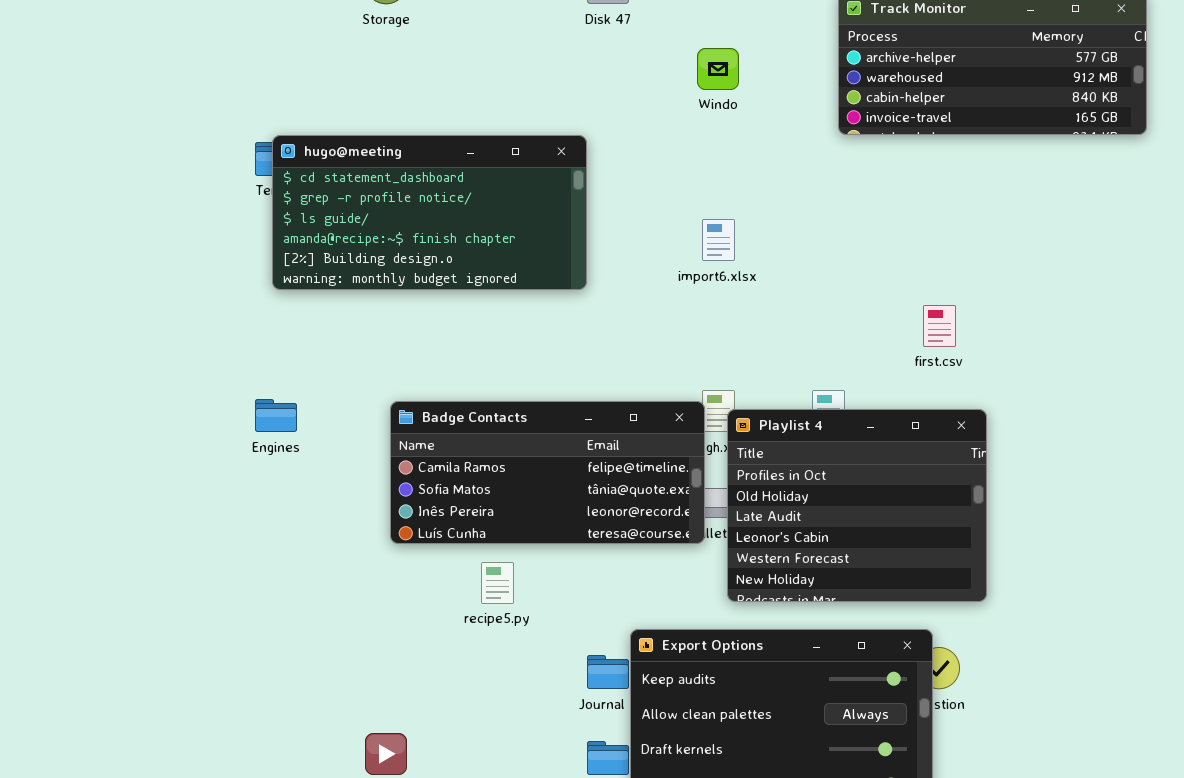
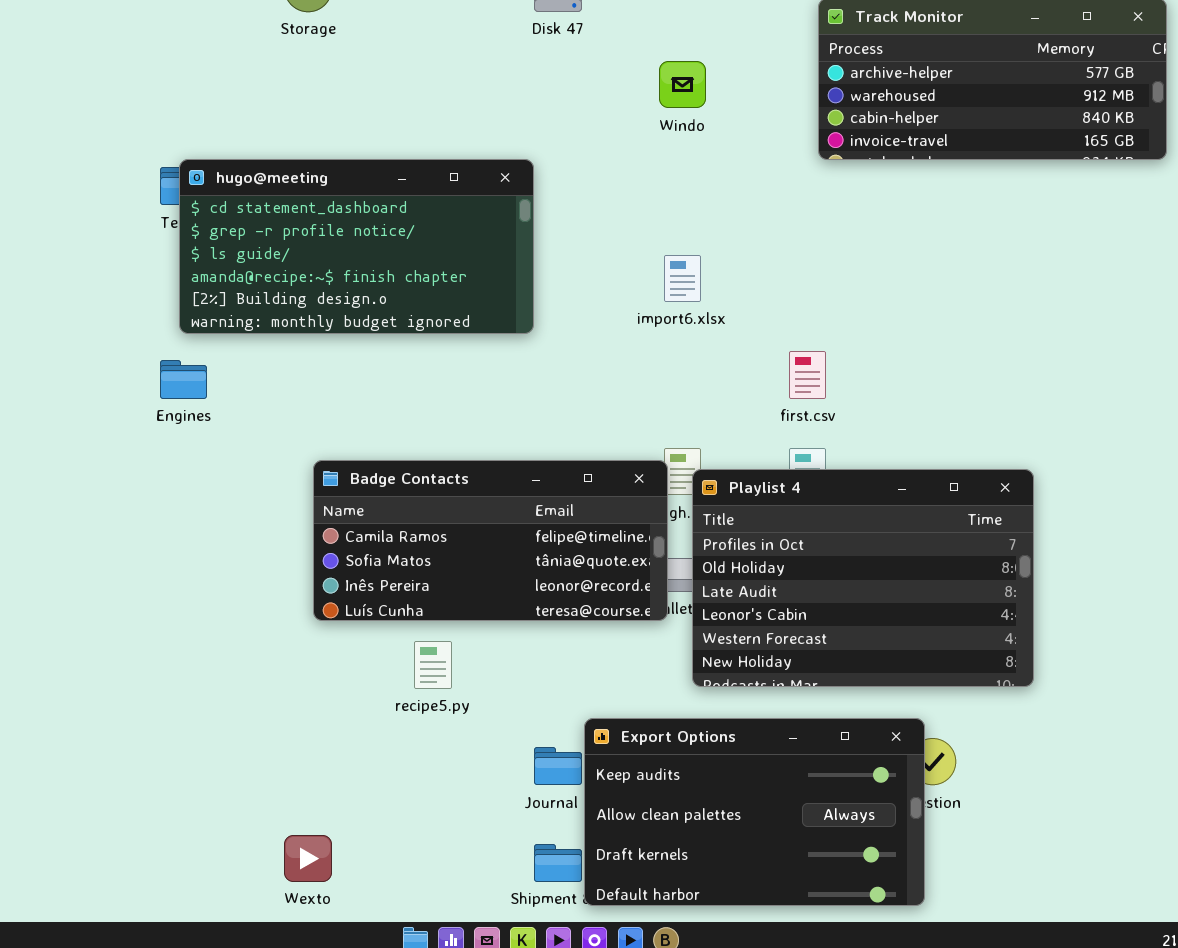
first.csv: [923,305,956,347] -> [789,351,826,399], moved
Engines: [255,399,297,432] -> [160,360,207,399], moved
Playlist 4: [727,409,987,602] -> [692,469,1034,687], resized

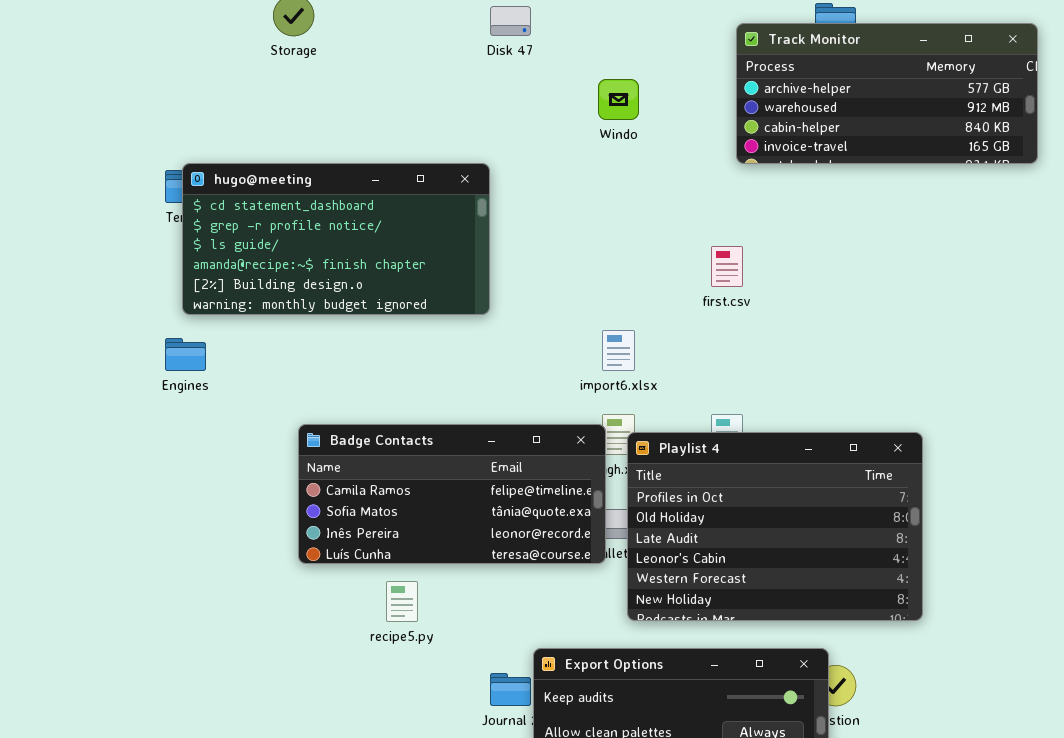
import6.xlsx: [664,255,701,302] -> [602,330,635,371], moved
first.csv: [789,351,826,399] -> [711,246,743,287], moved

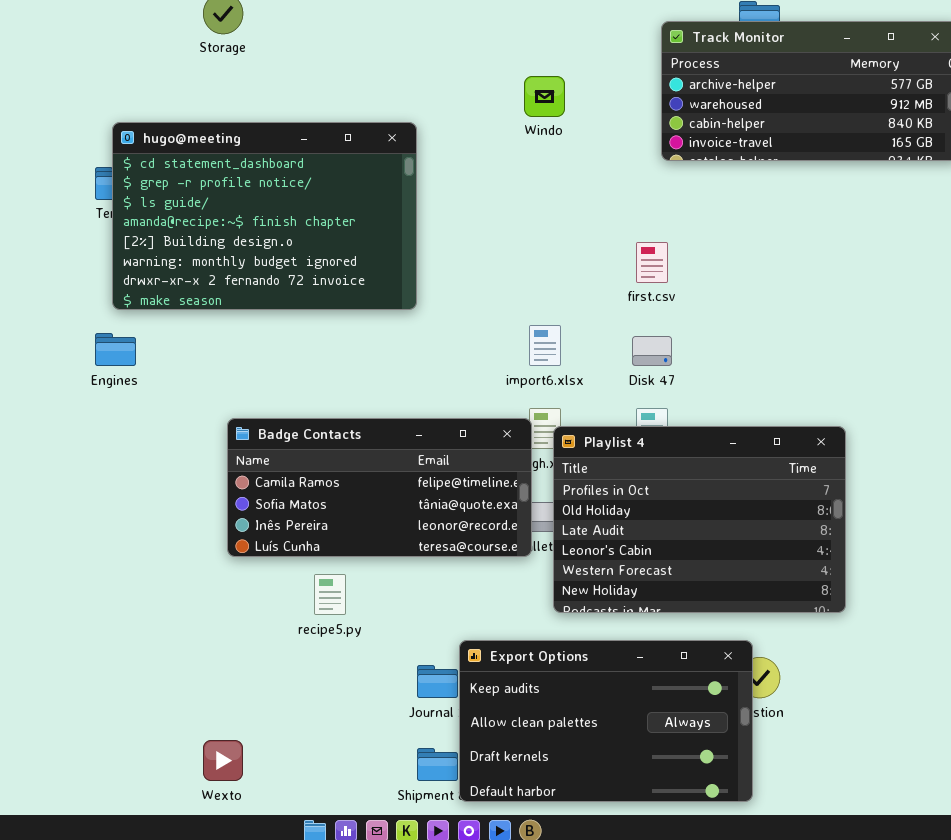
Disk 47: [490,6,531,36] -> [632,336,672,366], moved
hugo@meeting: [182,163,490,315] -> [112,122,417,310], resized

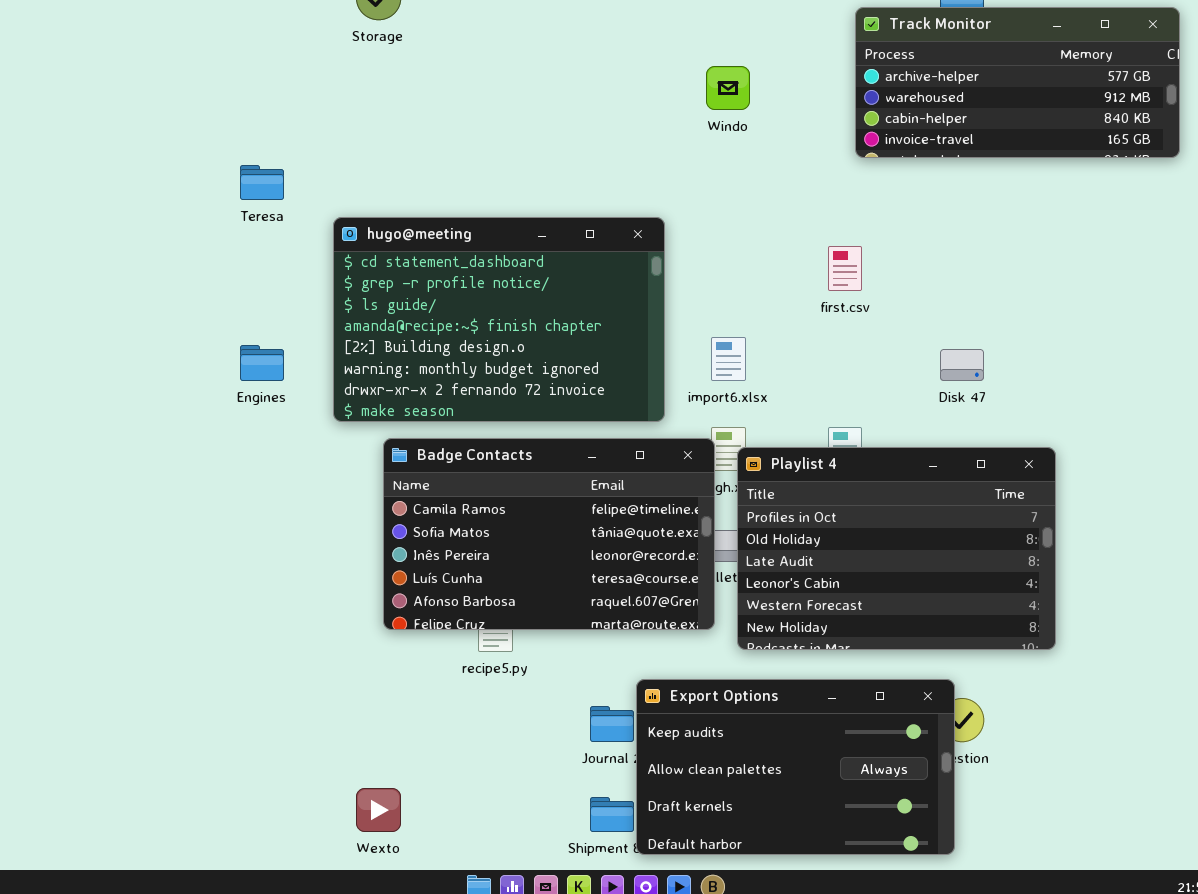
hugo@meeting: [112,122,417,310] -> [333,217,665,422], moved
Disk 47: [632,336,672,366] -> [940,349,984,381], moved
Badge Contacts: [227,418,532,557] -> [383,438,715,630], resized

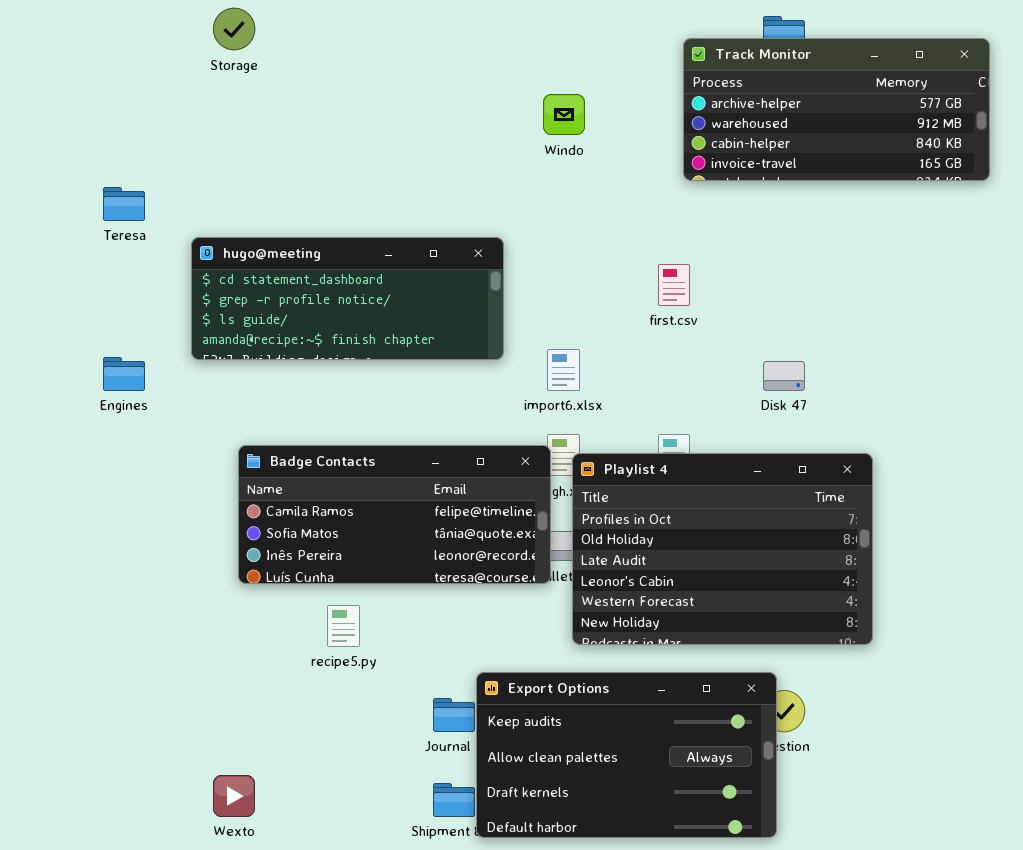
hugo@meeting: [333,217,665,422] -> [191,237,504,360], resized
Badge Contacts: [383,438,715,630] -> [238,445,551,584], resized

